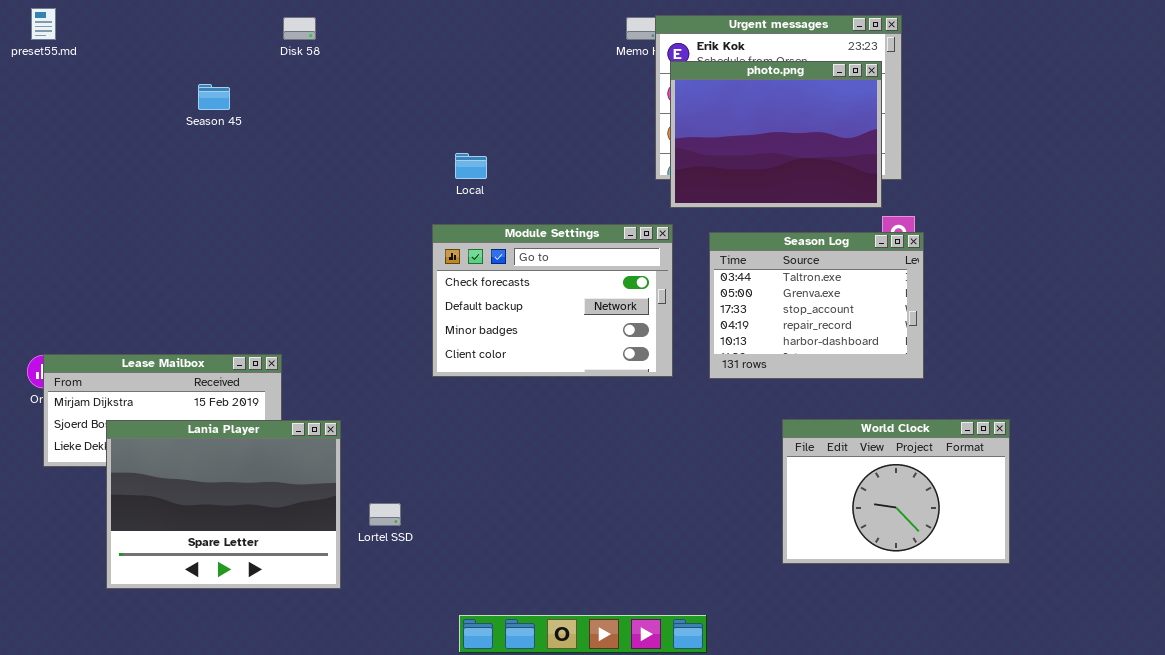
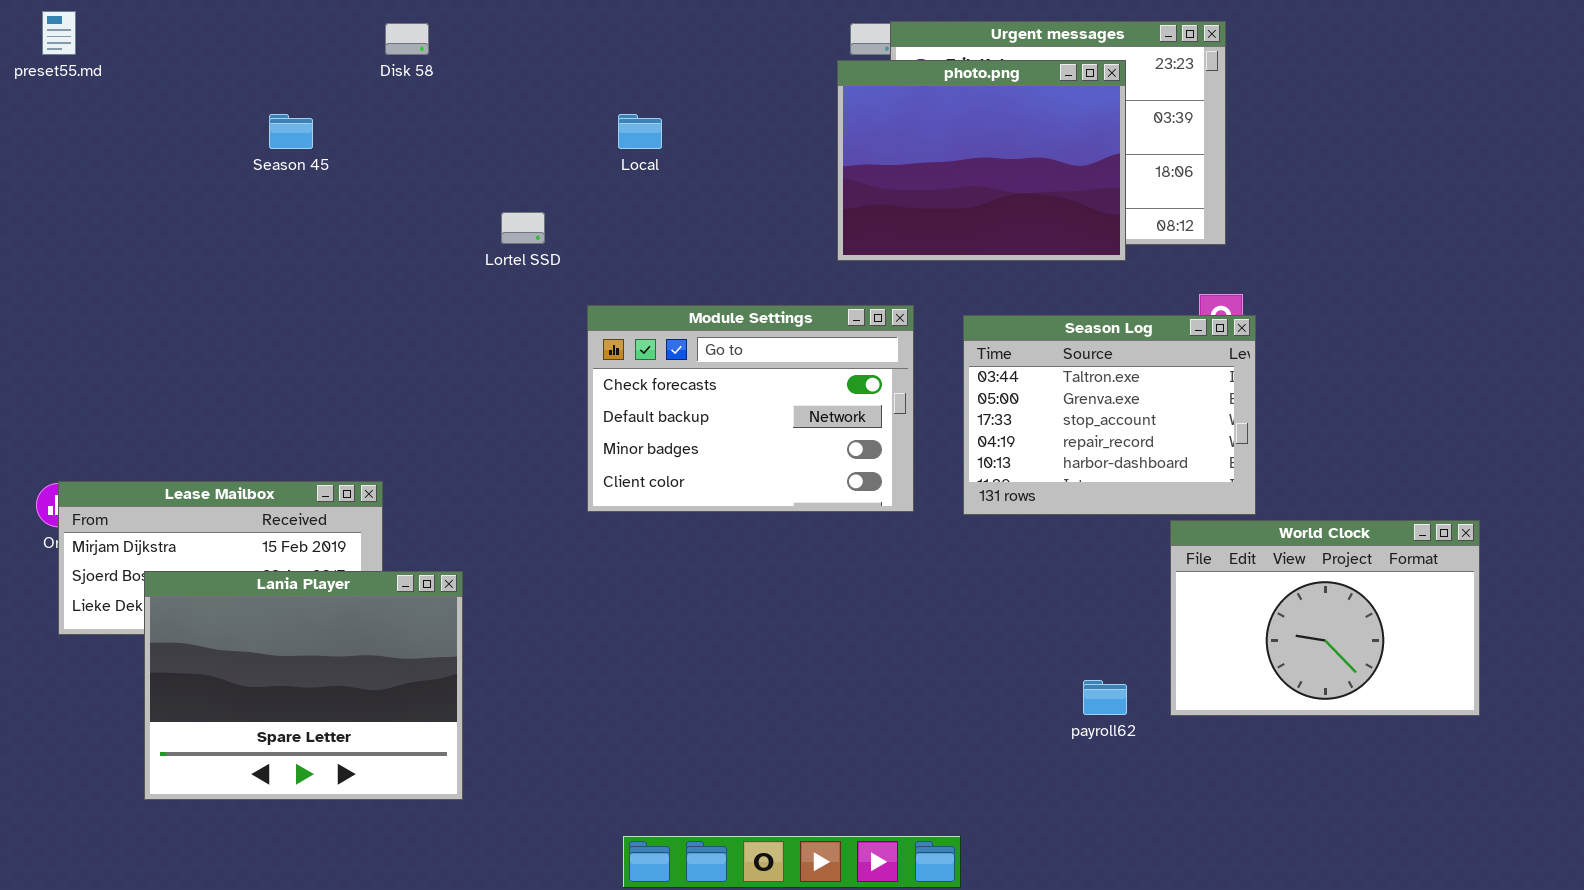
photo.png: [670,61,882,208] -> [837,60,1126,261], moved
Local: [455,153,487,179] -> [618,114,662,149], moved
World Clock: [782,419,1010,564] -> [1170,520,1480,716], moved
Lortel SSD: [369,503,401,526] -> [501,212,545,244], moved

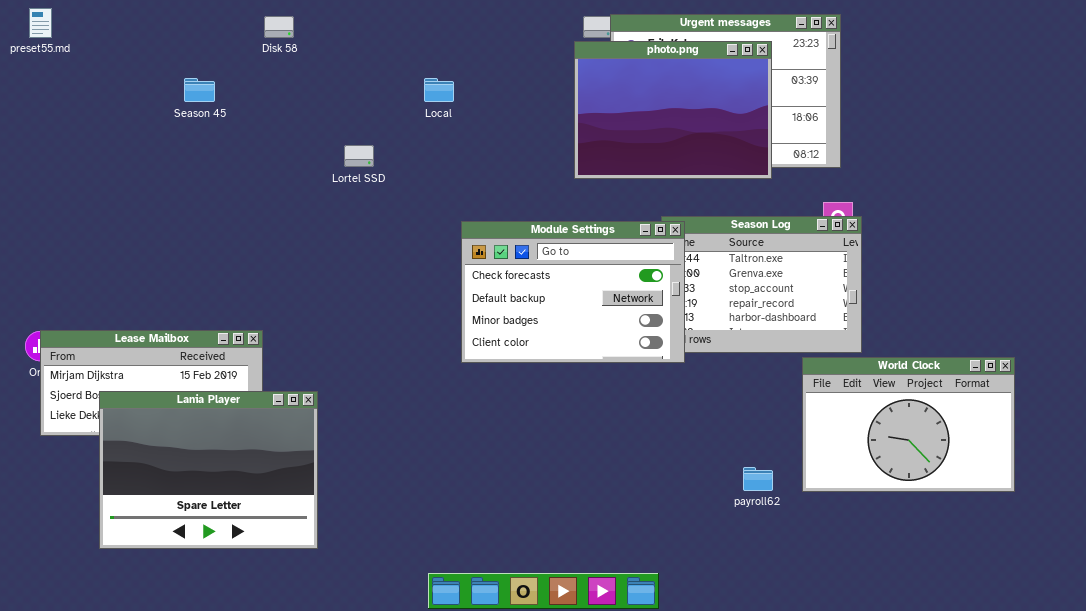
Module Settings: [587,305,914,512] -> [461,221,685,363], moved

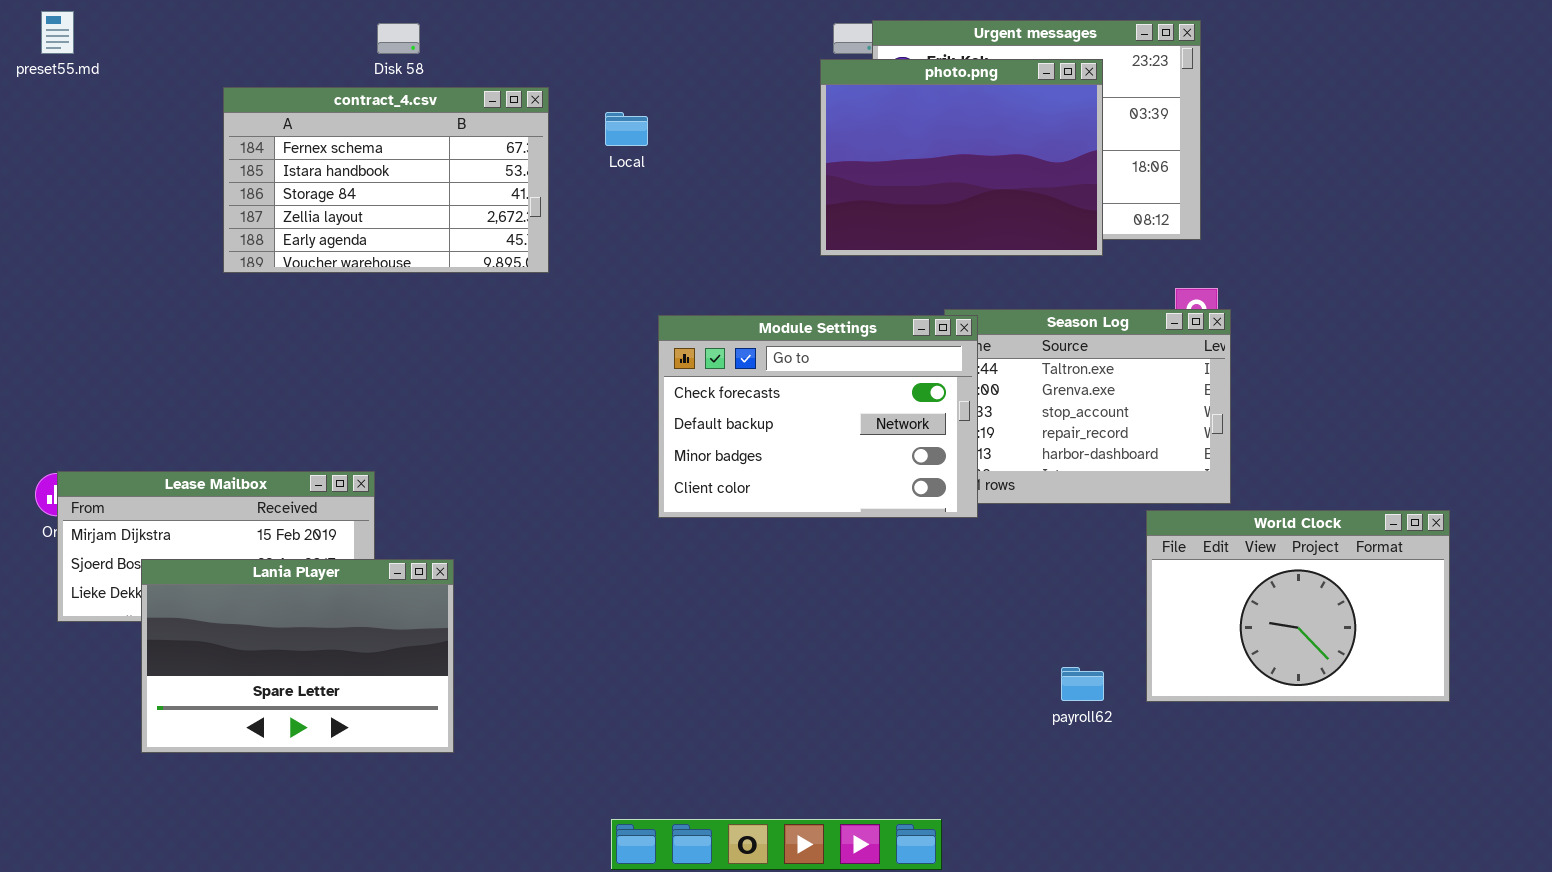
contract_4.csv: none -> [223,87,549,273], opened
Lania Player: [99,391,318,549] -> [141,559,454,753], resized

